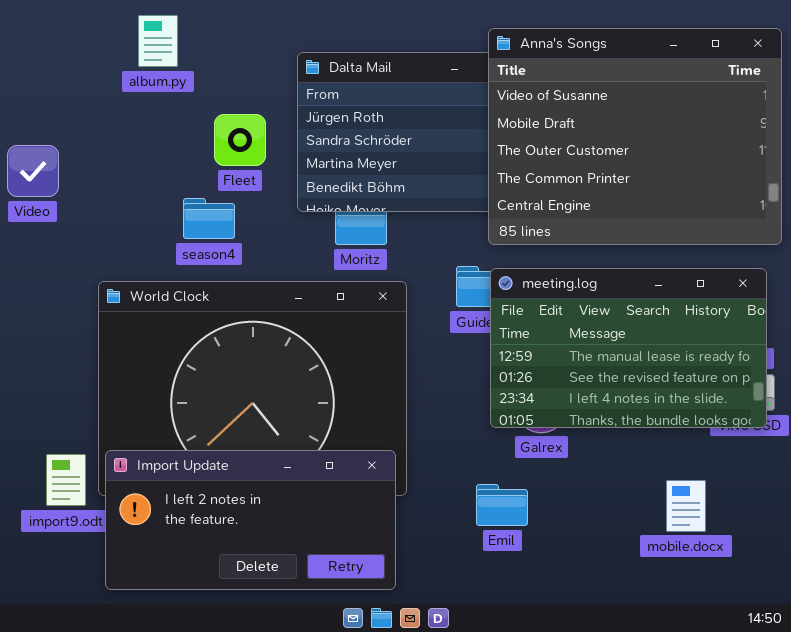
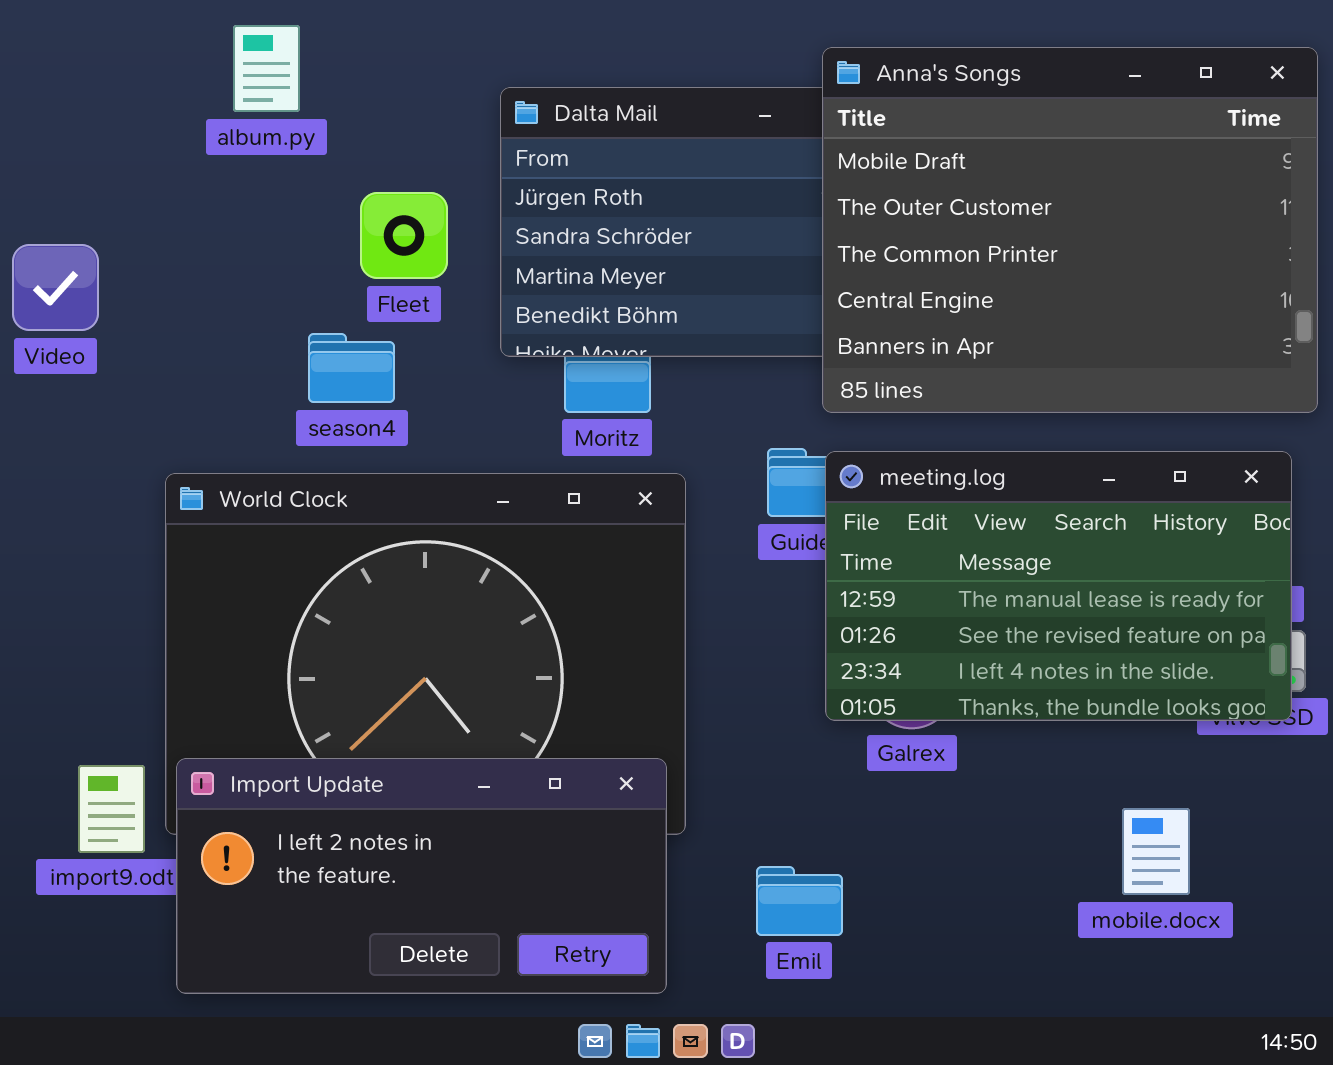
Anna's Songs: [488,28,782,245] -> [822,47,1318,413], scrolled down 1 row
Emil: [476,484,528,526] -> [756,866,843,936], moved

